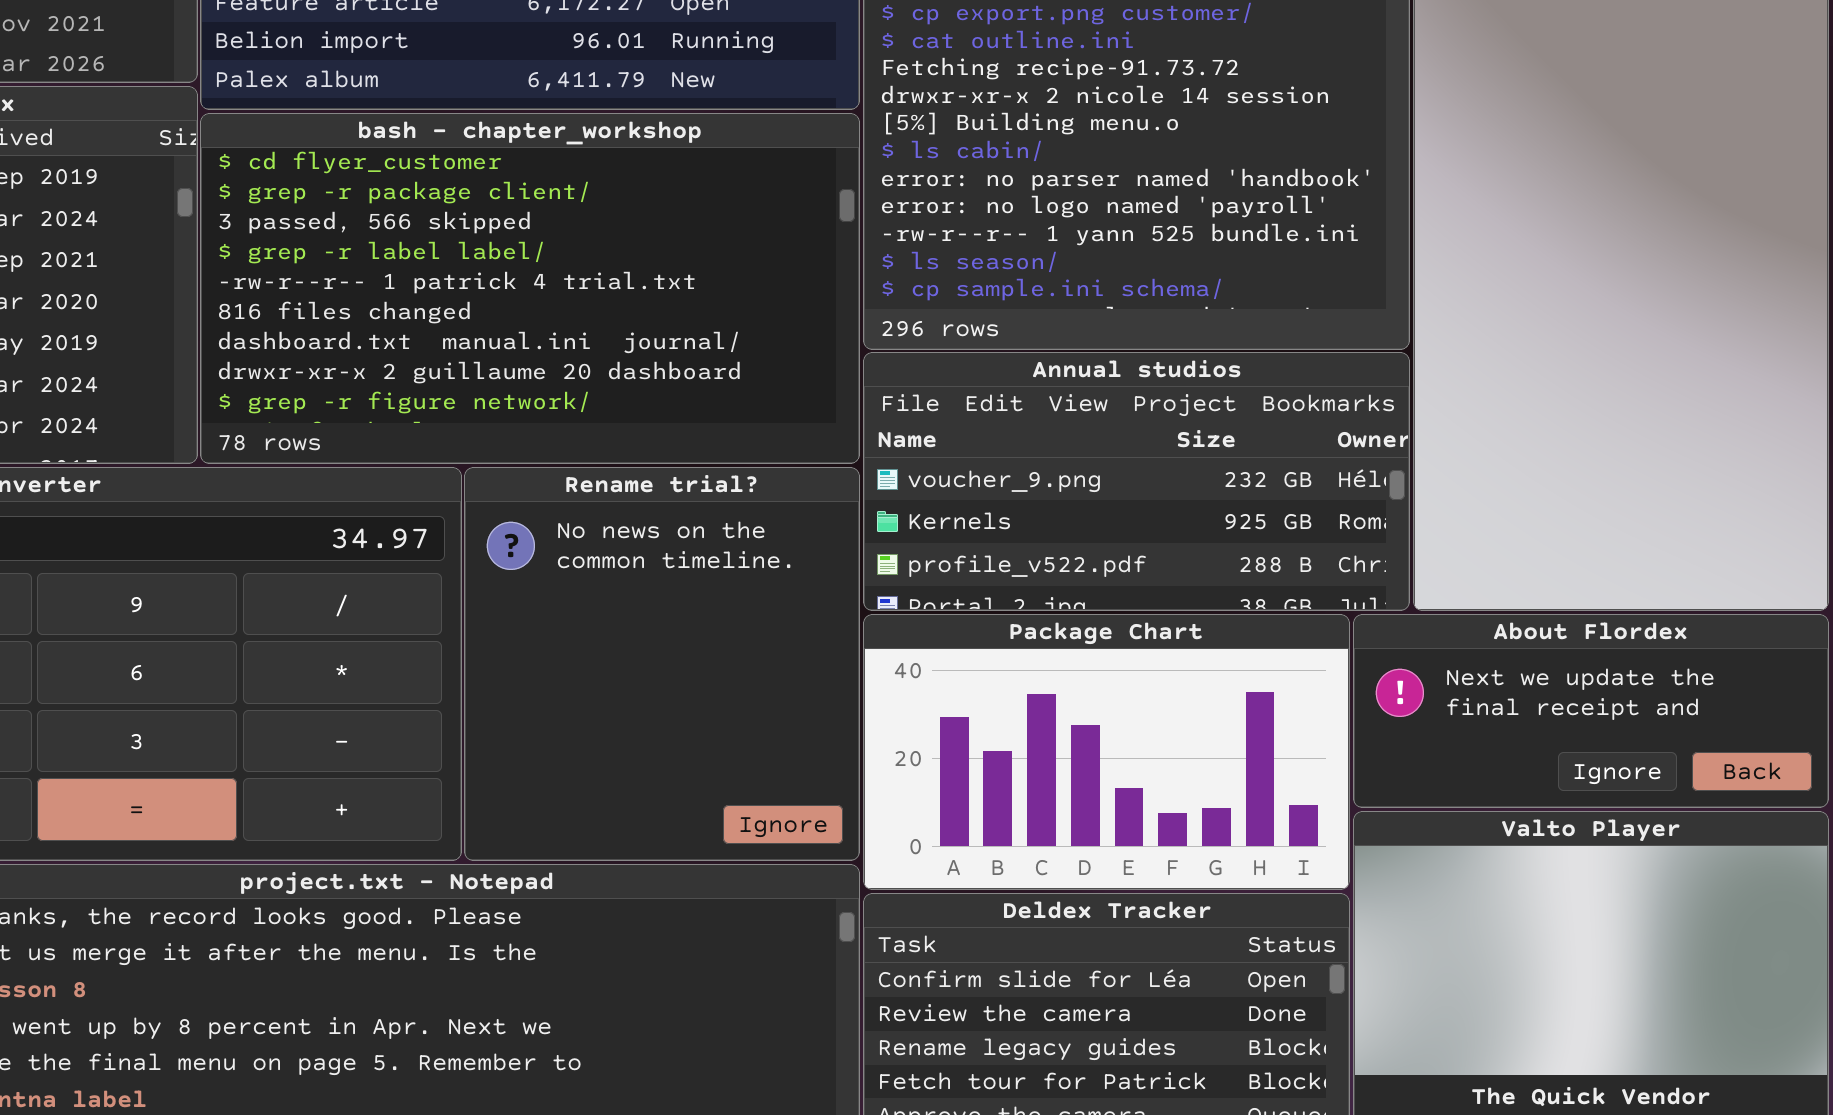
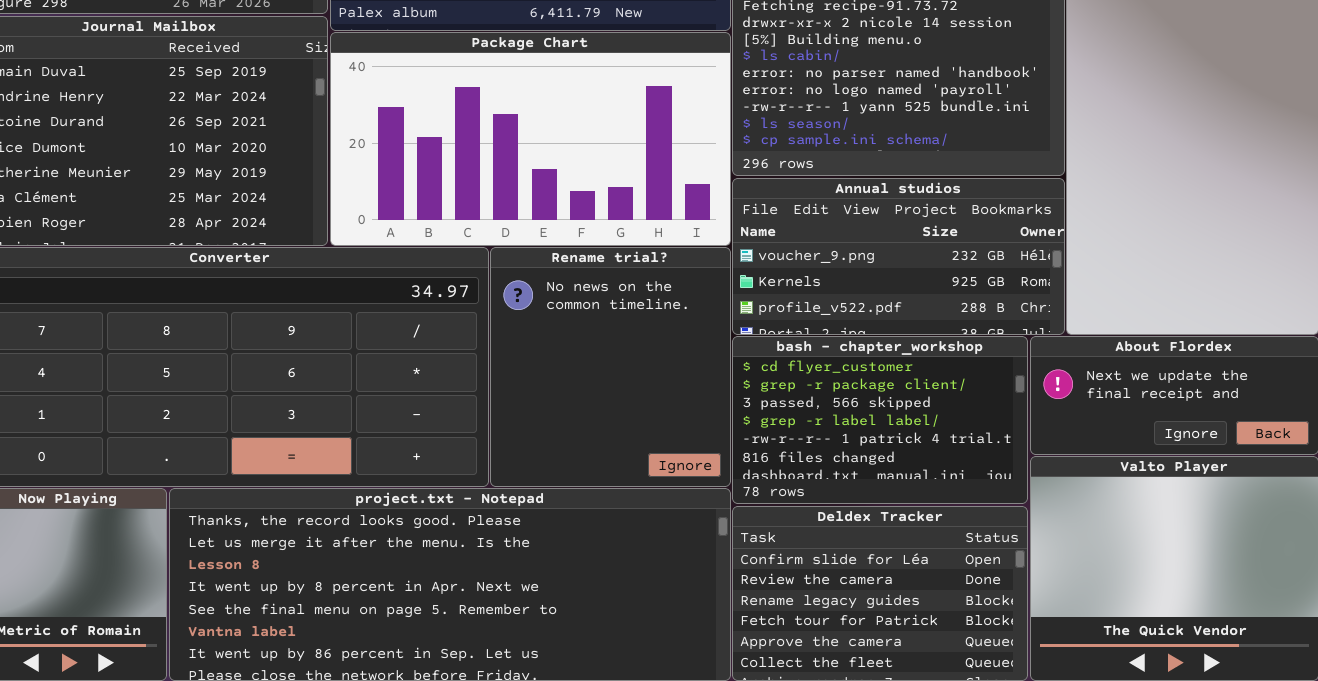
bash - chapter_workshop: [200,113,860,464] -> [732,336,1028,504], moved, resized
Package Chart: [863,614,1350,890] -> [330,32,731,246], moved, resized

